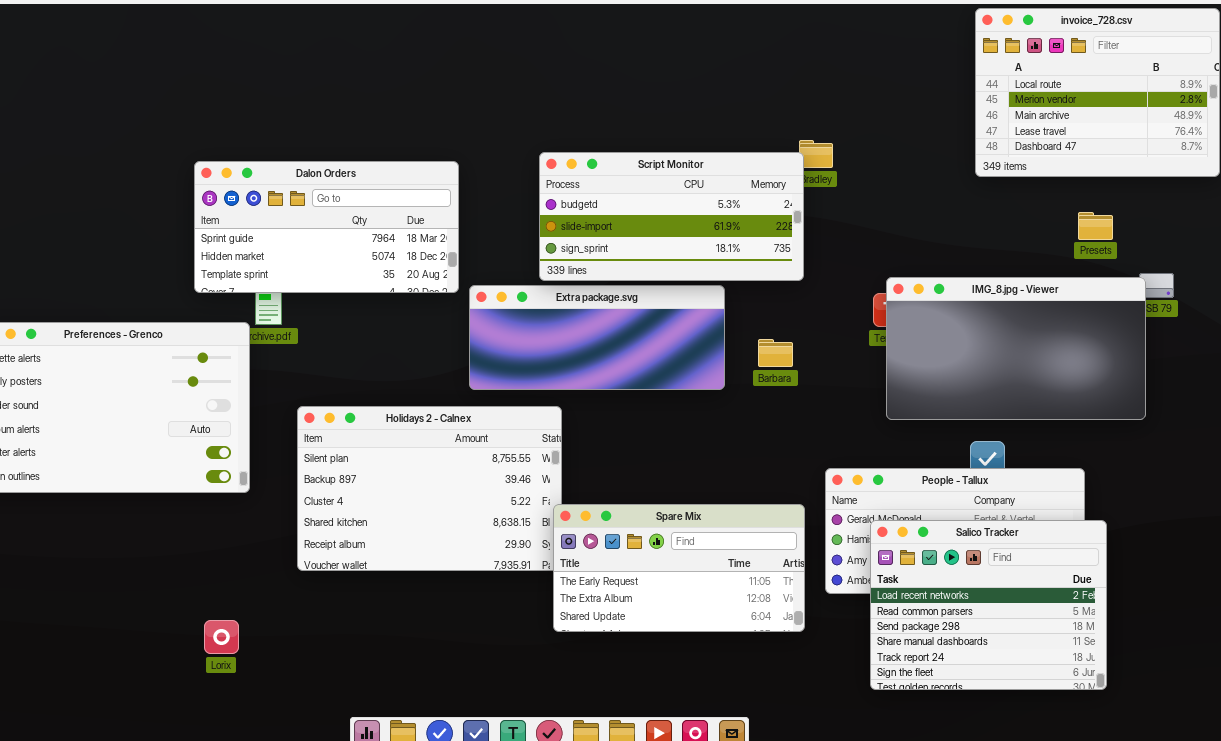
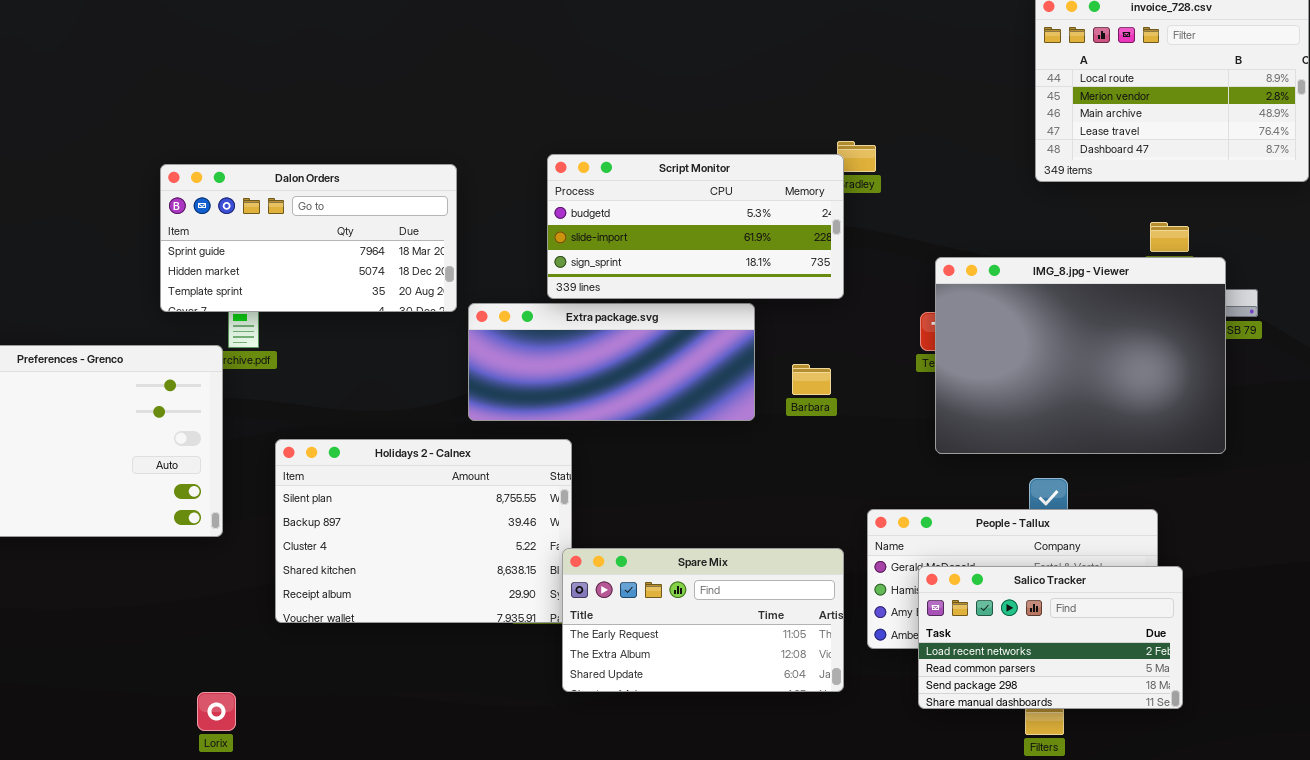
IMG_8.jpg - Viewer: [886,277,1146,420] -> [935,257,1226,454], resized
Salico Tracker: [870,520,1107,690] -> [918,566,1183,709], resized
Lorix: [204,620,239,654] -> [197,692,236,731], moved

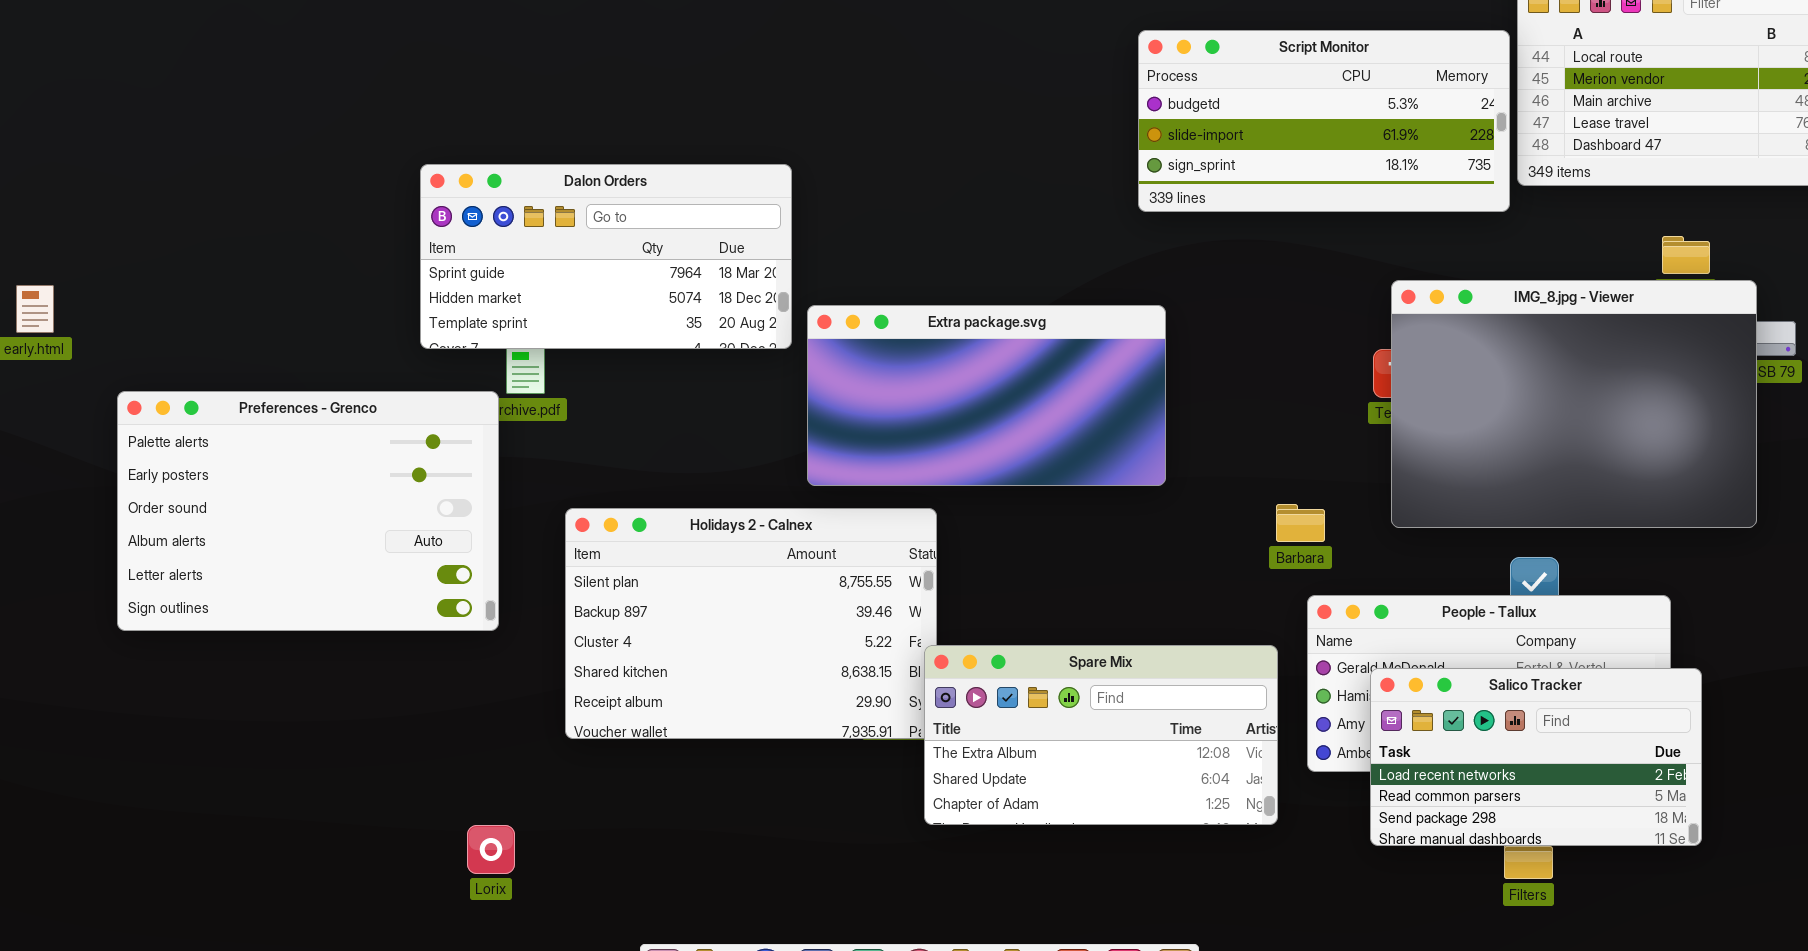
Script Monitor: [547,154,844,299] -> [1138,30,1510,212], moved
Extra package.svg: [468,303,755,421] -> [807,305,1166,486], resized
Barbara: [792,364,831,395] -> [1276,504,1325,542], moved
Spare Mix: [562,548,844,692] -> [924,645,1278,825], scrolled down 1 row

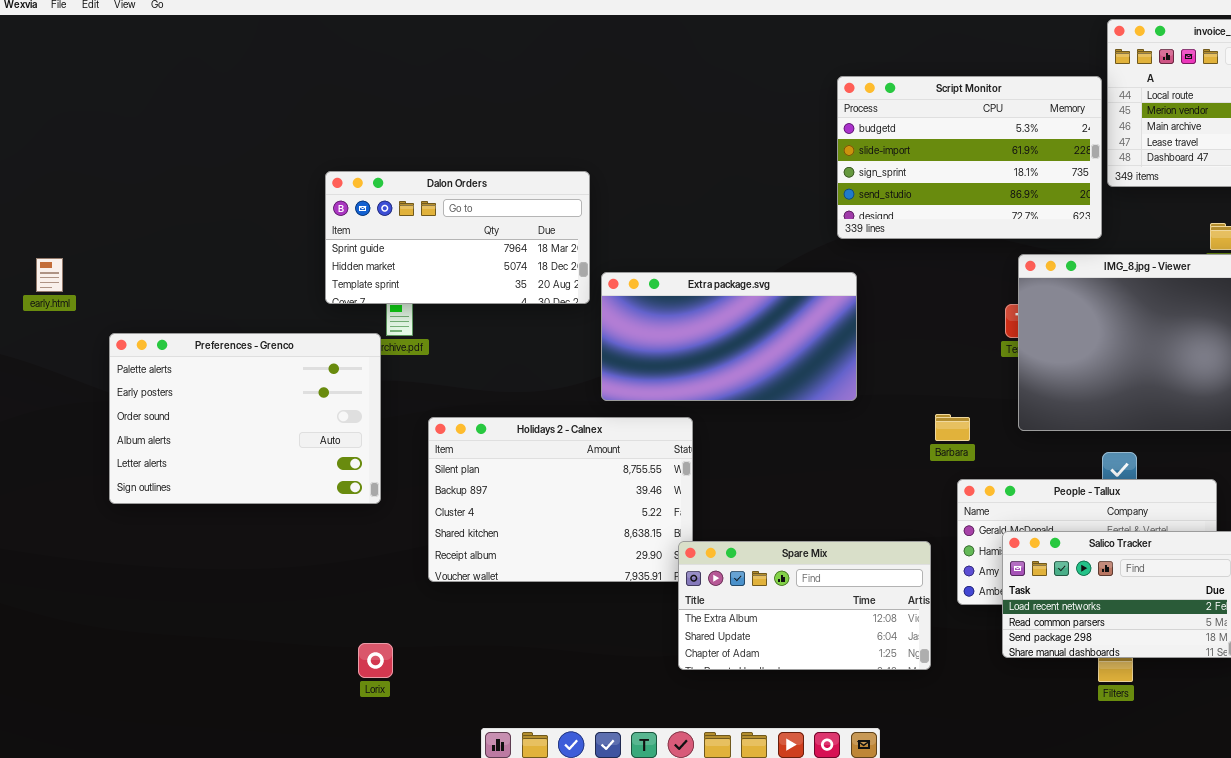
Script Monitor: [1138,30,1510,212] -> [837,76,1102,239], resized
Spare Mix: [924,645,1278,825] -> [678,541,931,670], moved

